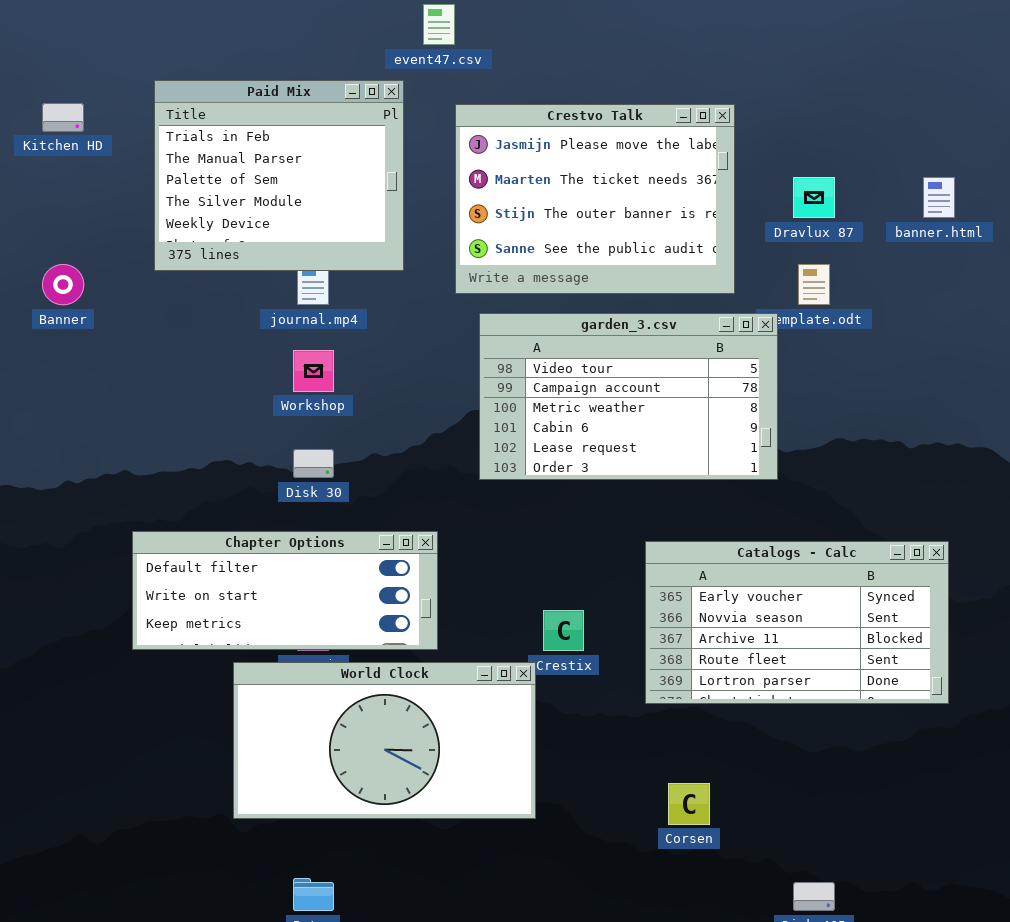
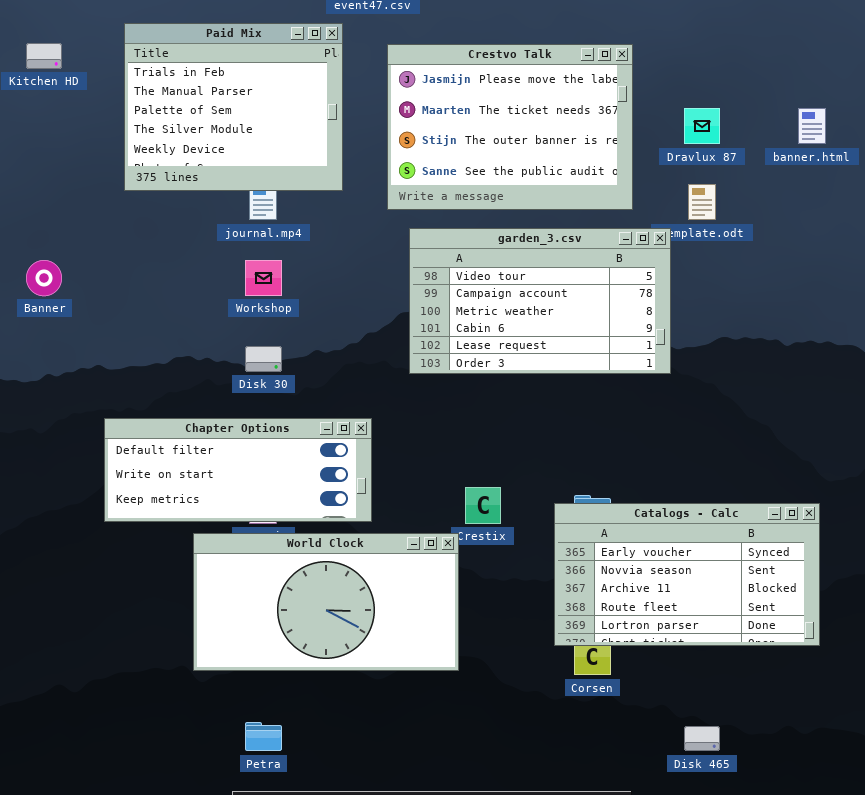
Banner: [42,264,84,305] -> [26,260,62,296], moved
Catalogs - Calc: [645,541,949,704] -> [554,503,820,646], moved

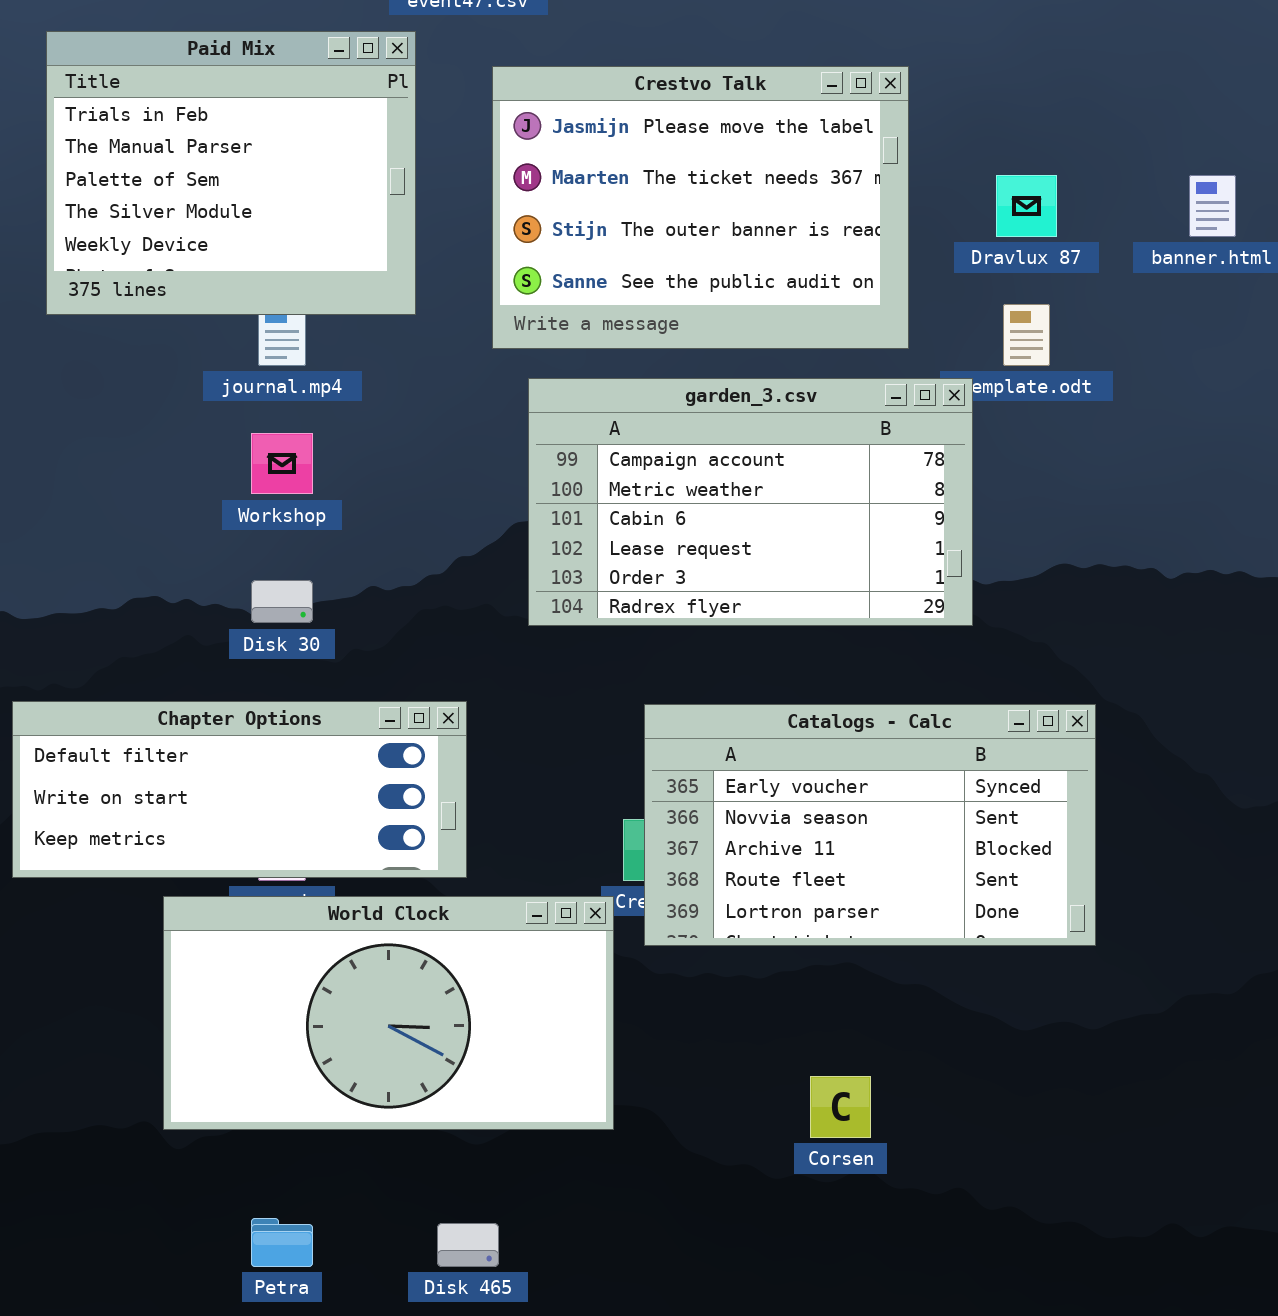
garden_3.csv: [409,228,671,374] -> [528,378,973,626], scrolled down 1 row
Catalogs - Calc: [554,503,820,646] -> [644,704,1096,946], moved
Disk 465: [684,726,720,751] -> [437,1223,499,1267], moved

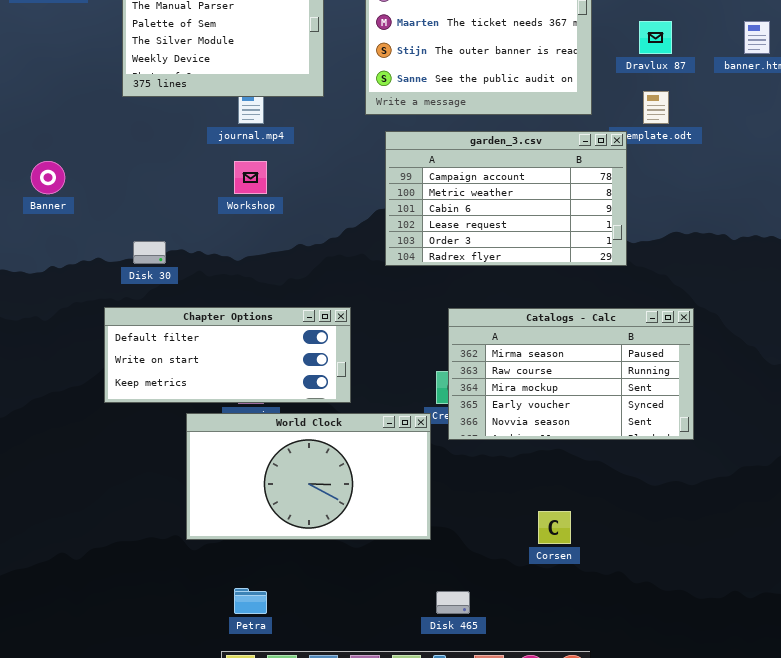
Disk 30: [251,580,313,623] -> [133,241,166,264], moved
Catalogs - Calc: [644,704,1096,946] -> [448,308,694,440], scrolled up 3 rows
Disk 465: [437,1223,499,1267] -> [436,591,470,614], moved

